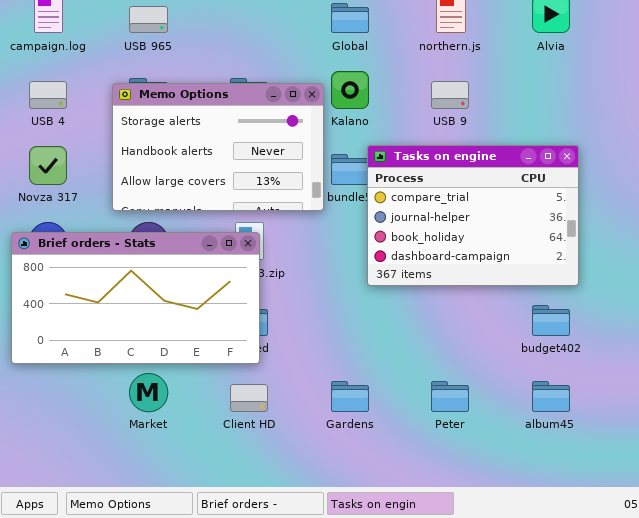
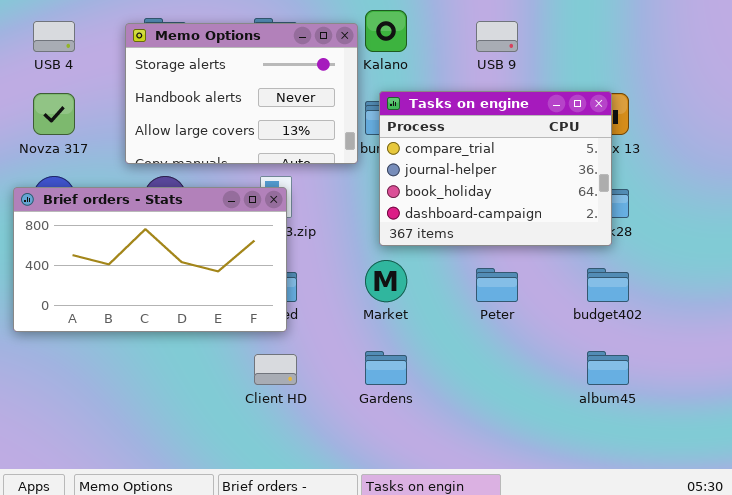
Tasks on engine: [367,145,579,286] -> [379,91,612,246], moved
Market: [129,373,168,412] -> [365,260,407,302], moved
Peter: [431,381,469,412] -> [476,268,518,302], moved

